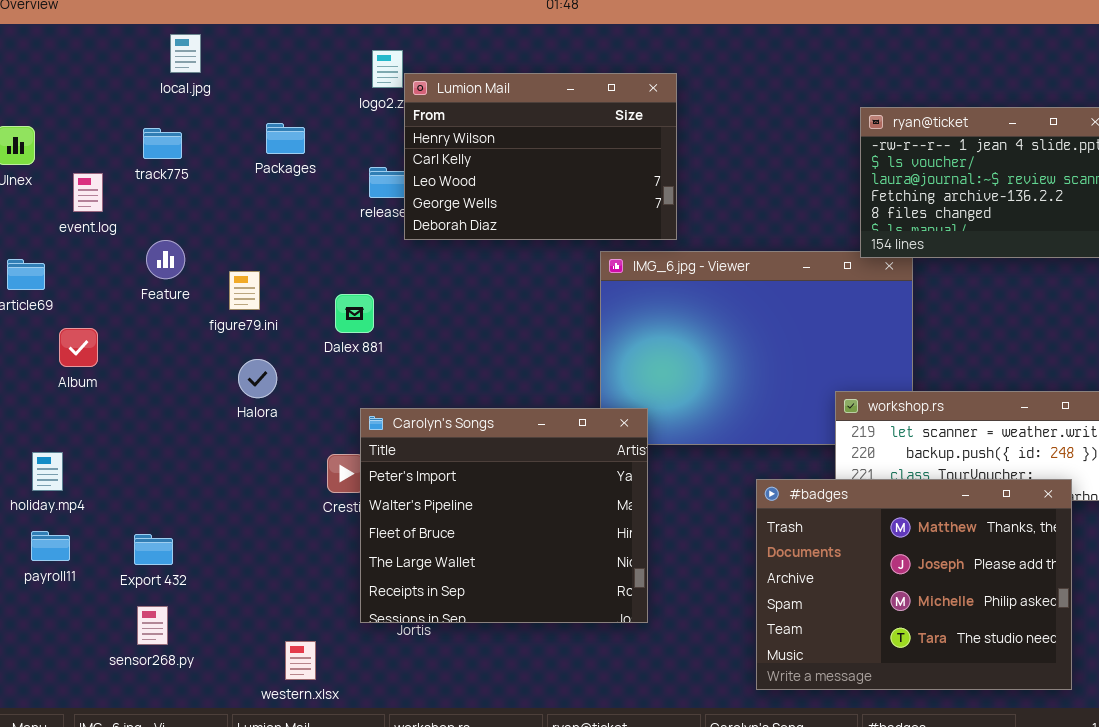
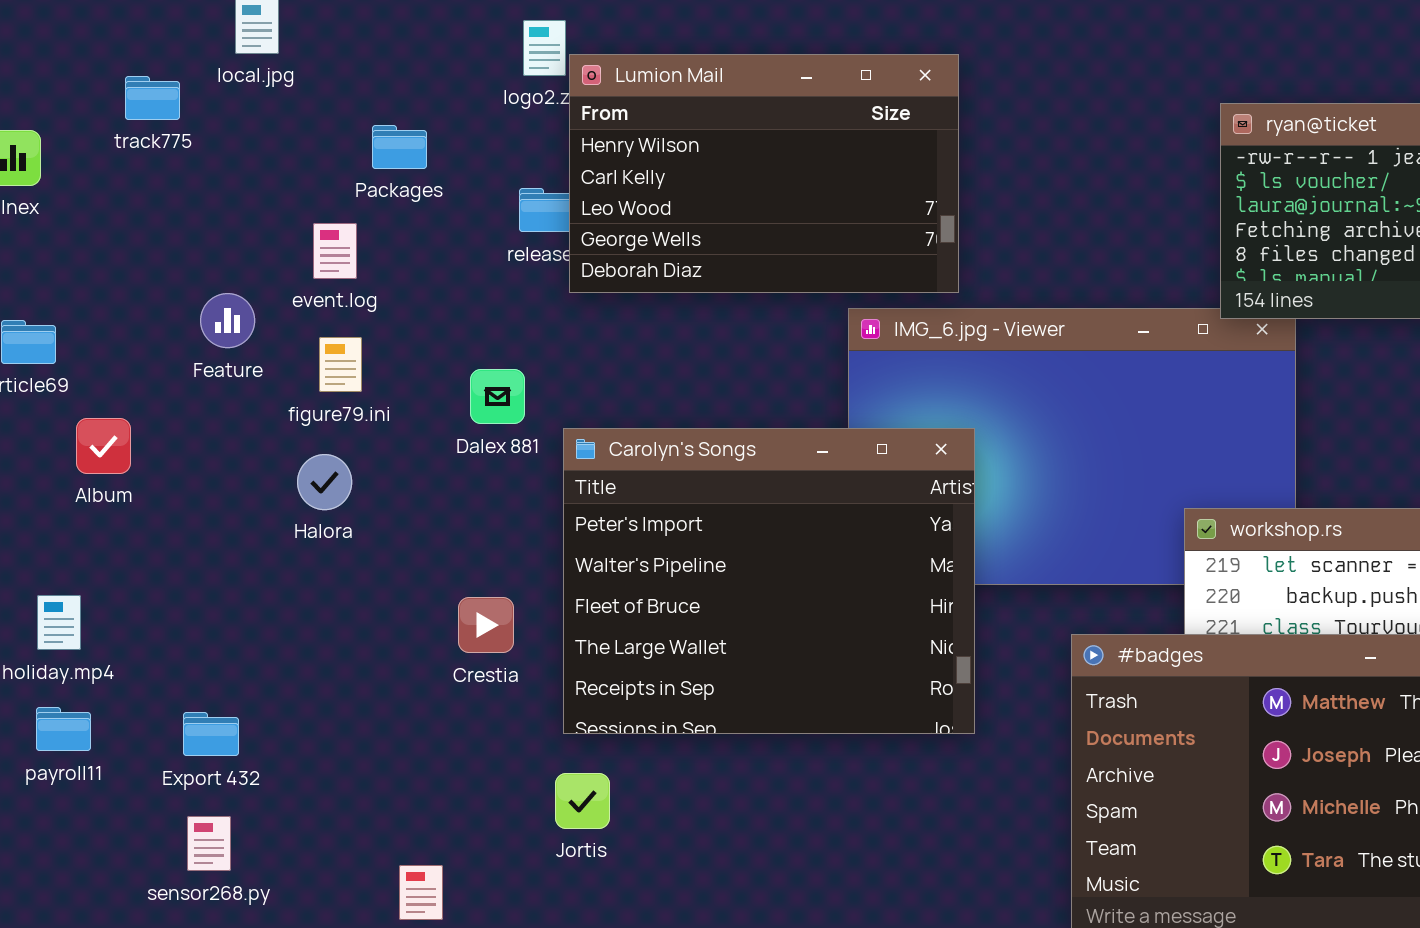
track775: [143,128,182,159] -> [125,76,180,120], moved
event.log: [73,173,103,212] -> [313,223,357,279], moved
Halora: [238,359,277,398] -> [297,454,352,510], moved
Carolyn's Songs: [360,408,648,623] -> [563,428,975,734], moved

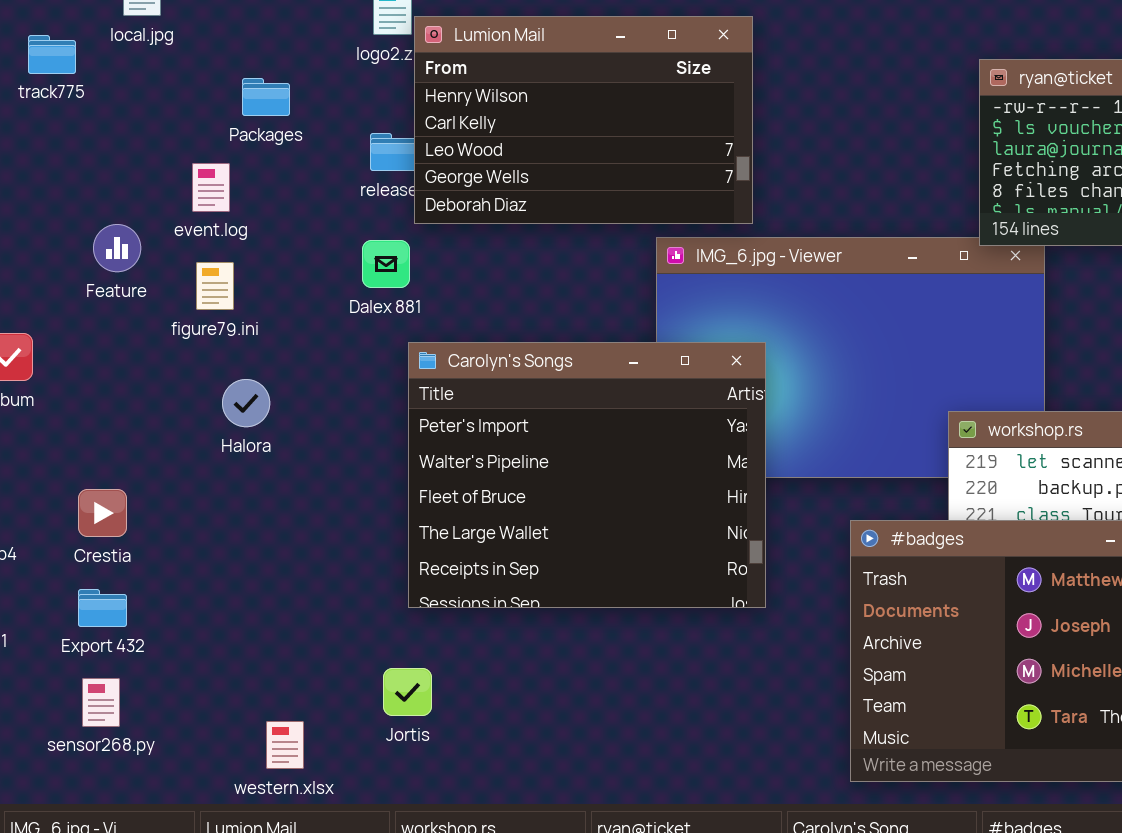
Dalex 881: [470,369,525,424] -> [362,240,410,288], moved
Halora: [297,454,352,510] -> [222,379,270,427], moved
Crestia: [458,597,514,653] -> [78,489,127,537], moved
Jortis: [555,773,610,829] -> [383,668,432,716], moved

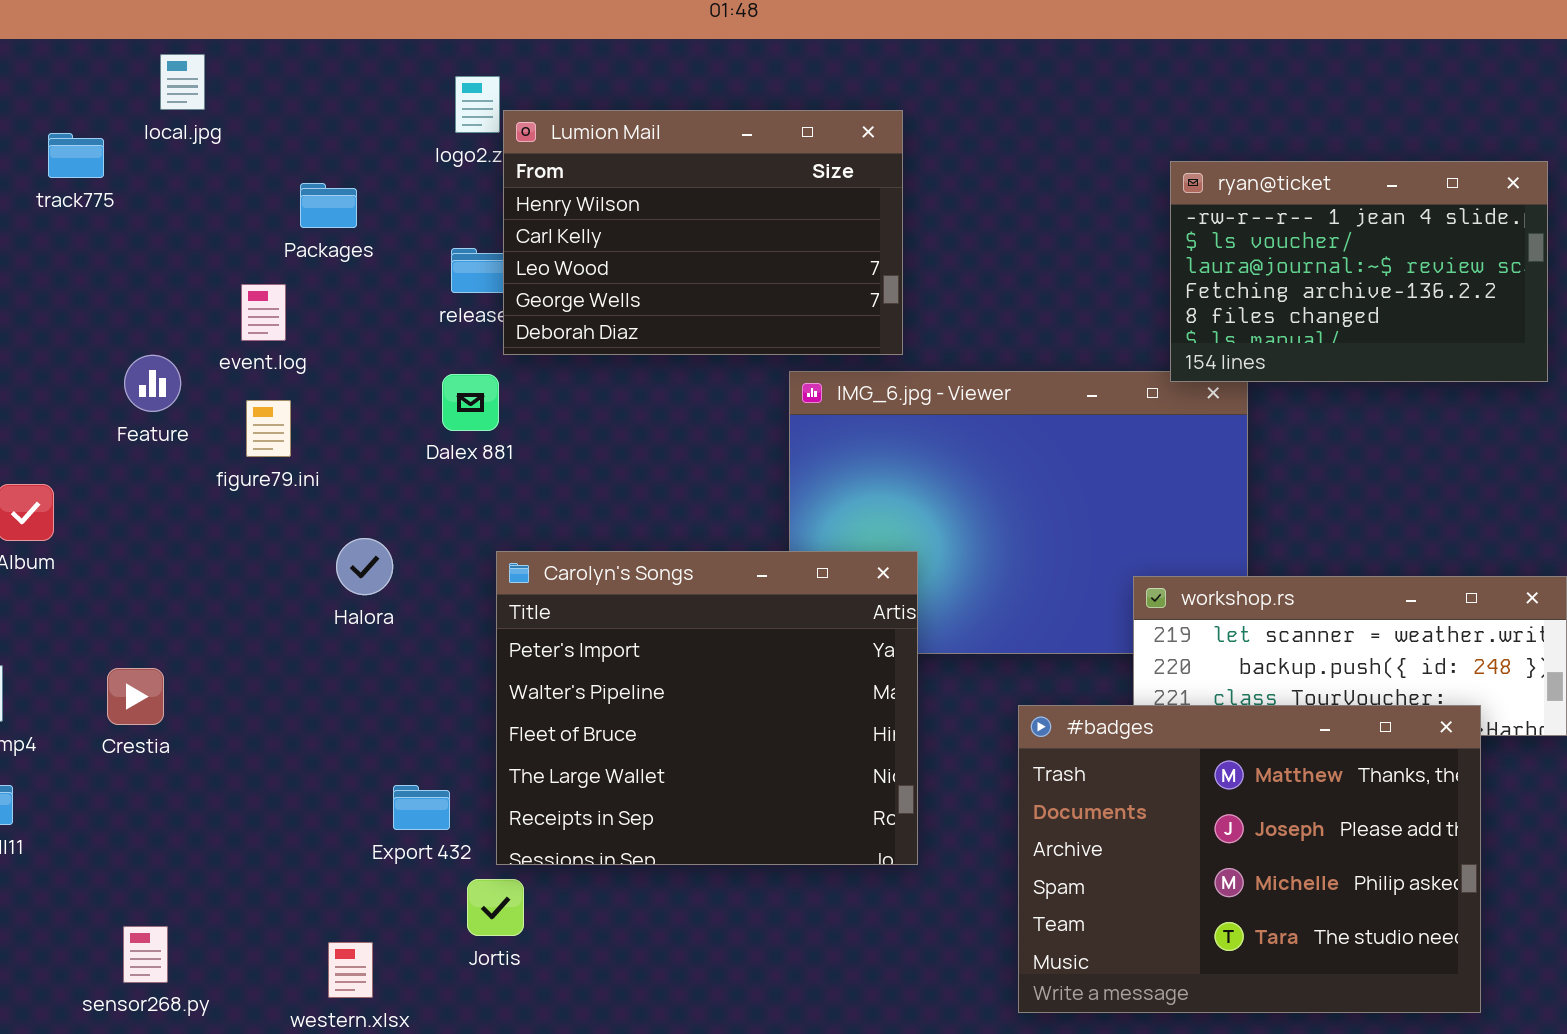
Carolyn's Songs: [408,342,766,608] -> [496,551,918,865], moved
Halora: [222,379,270,427] -> [336,538,393,595], moved
Export 432: [78,589,127,627] -> [393,785,450,830], moved
sensor268.py: [82,678,120,727] -> [123,926,168,983], moved

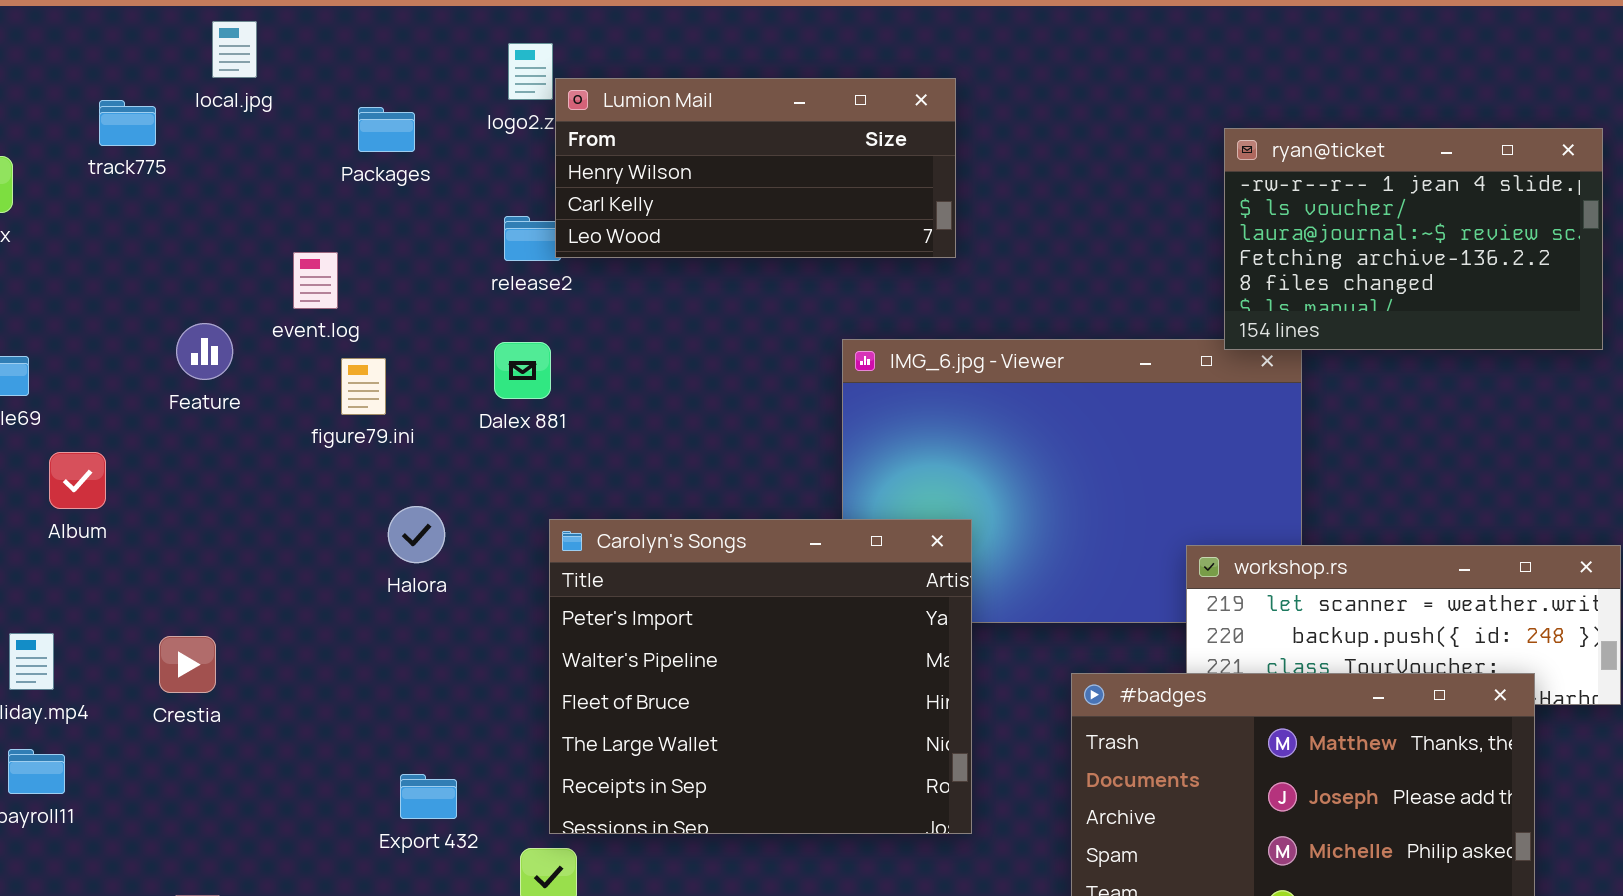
Lumion Mail: [503,110,903,355] -> [555,78,956,258], resized
Packages: [300,183,357,228] -> [358,107,415,152], moved
figure79.ini: [246,400,291,457] -> [341,358,386,415], moved
Export 432: [393,785,450,830] -> [400,774,457,819], moved

